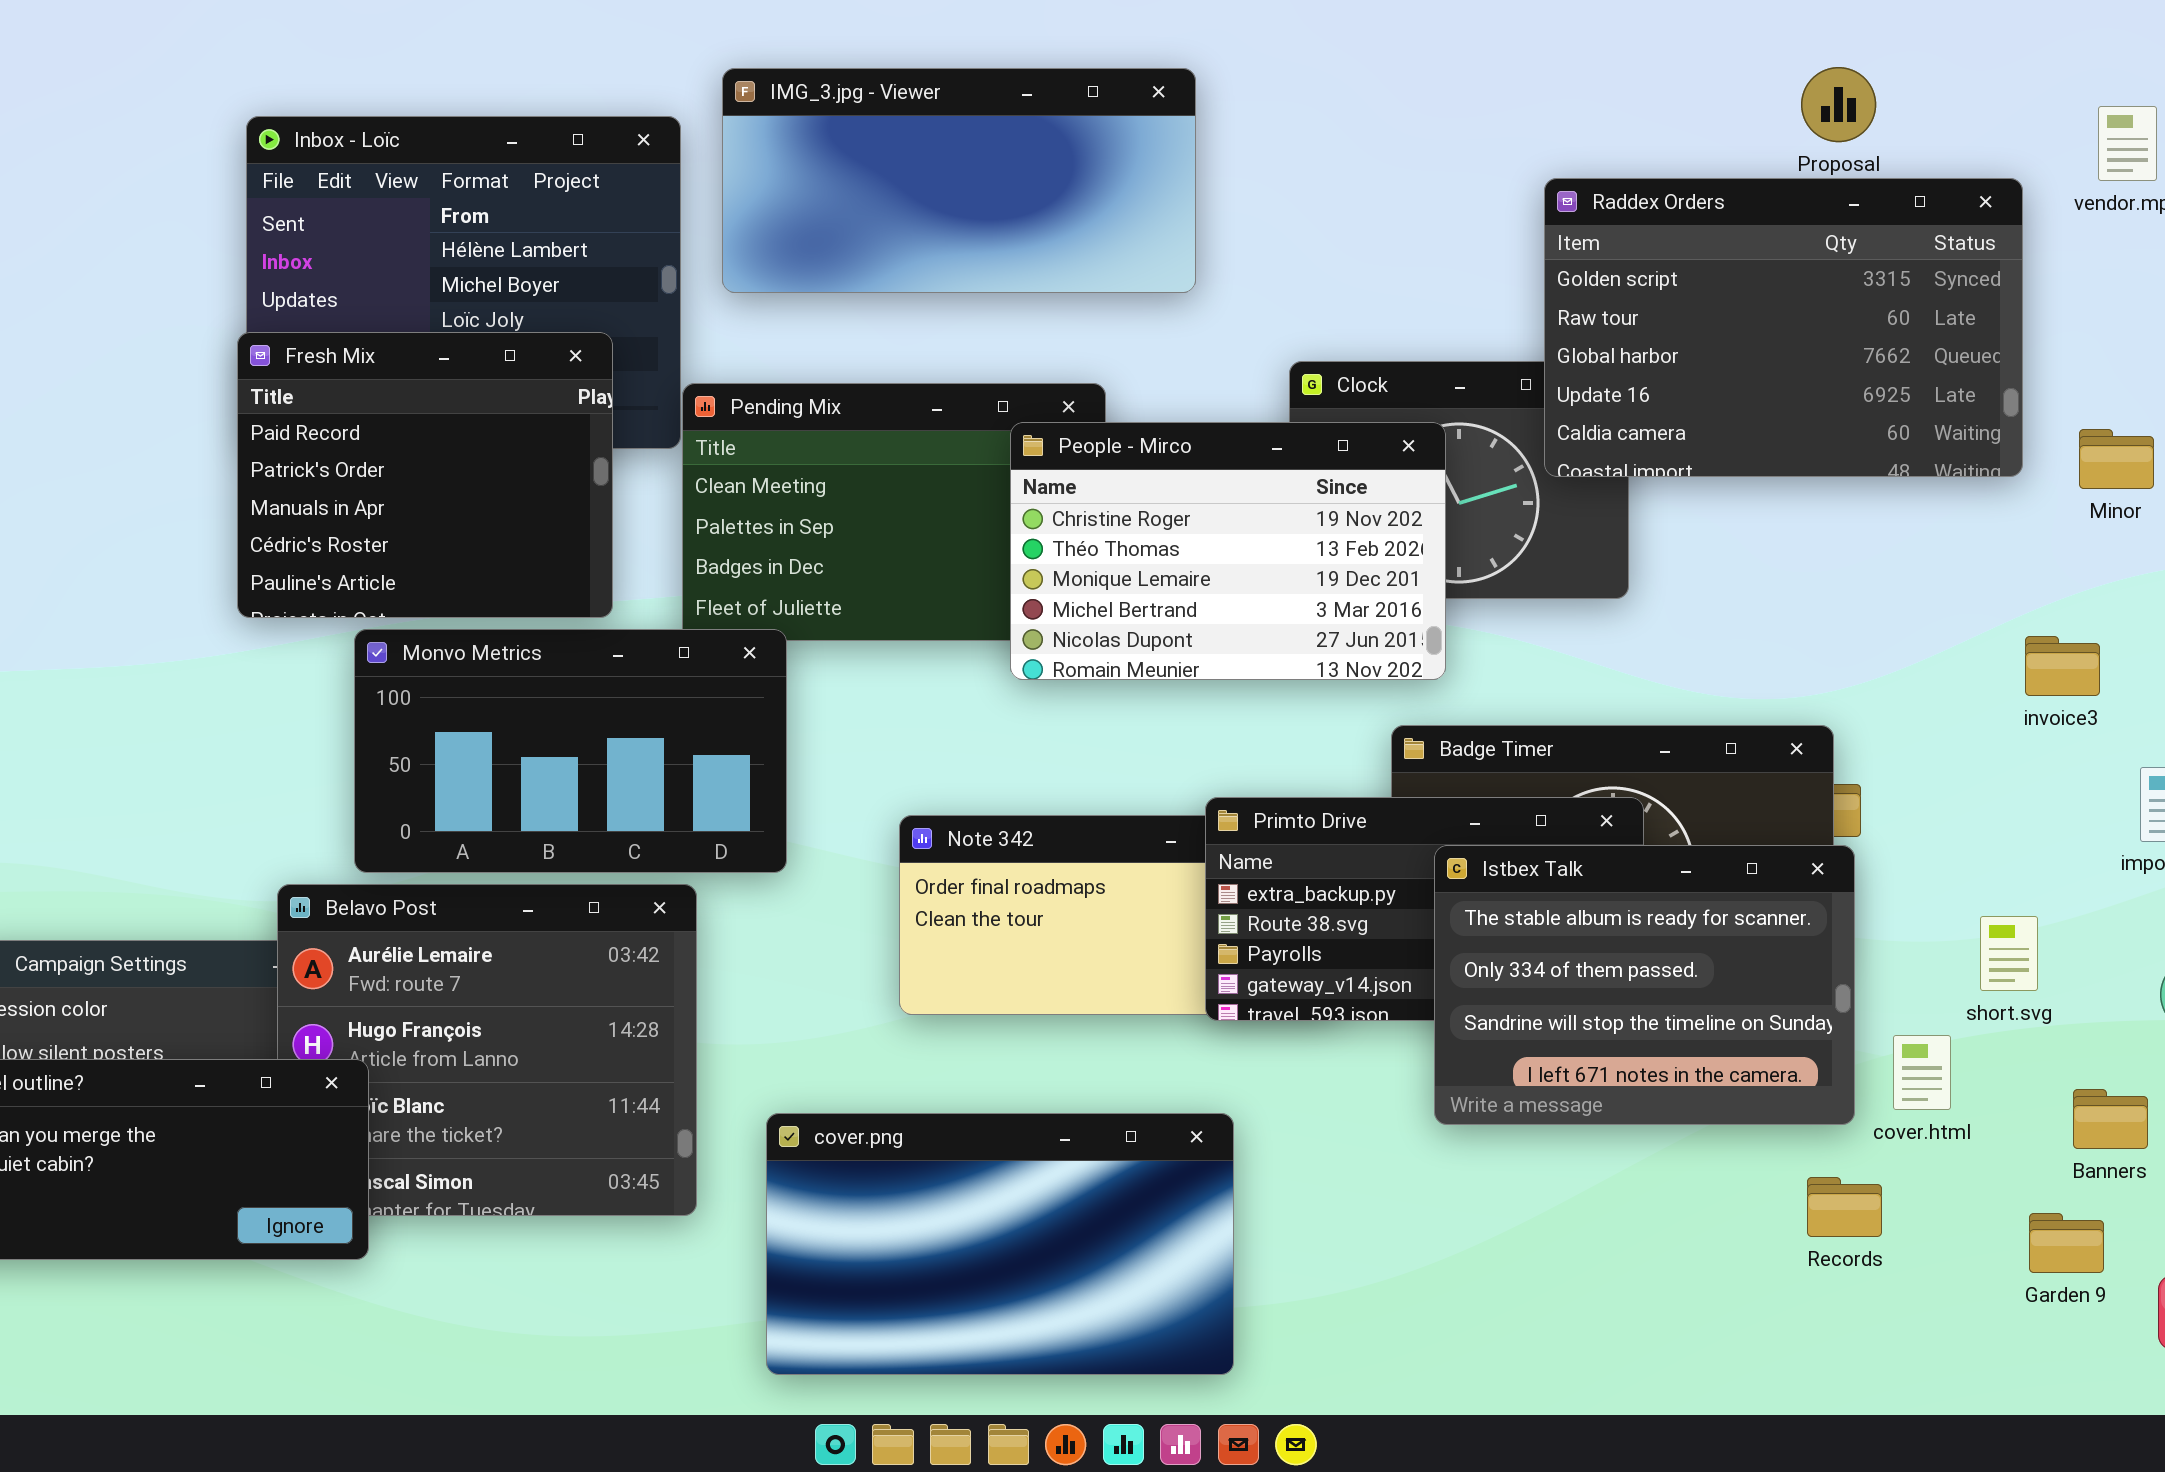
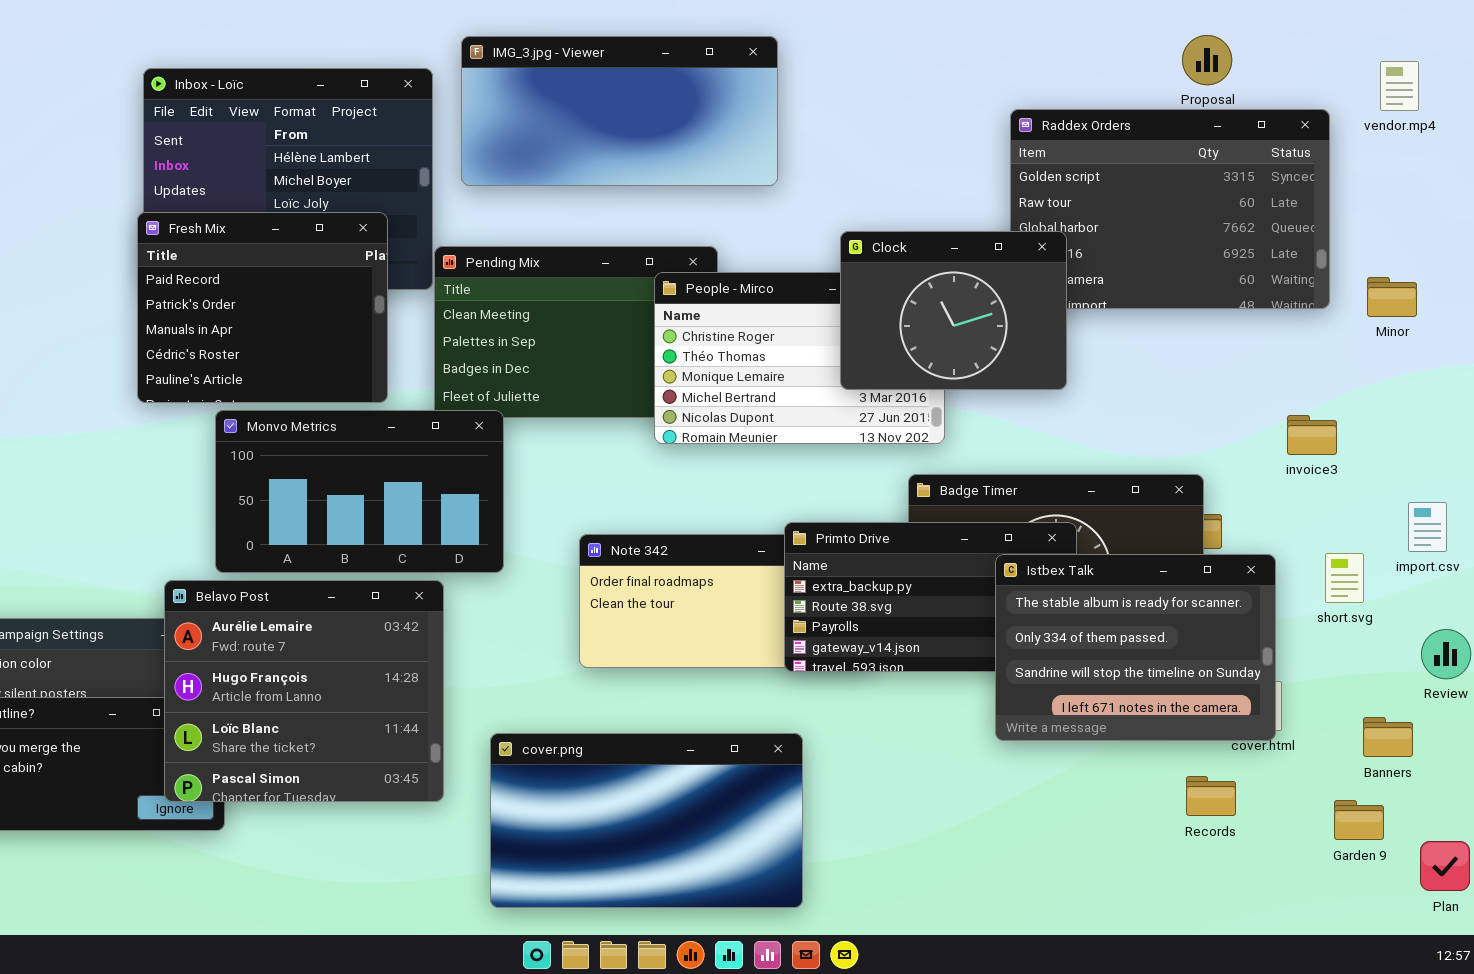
Clock: [1289,361,1629,599] -> [840,231,1067,390], raised
invoice3: [2025,636,2100,696] -> [1287,415,1337,455], moved
Istbex Talk: [1434,845,1855,1125] -> [995,554,1276,741], moved
Belavo Post: [277,884,697,1216] -> [164,580,444,802], raised
short.svg: [1980,916,2038,991] -> [1325,553,1364,603], moved

